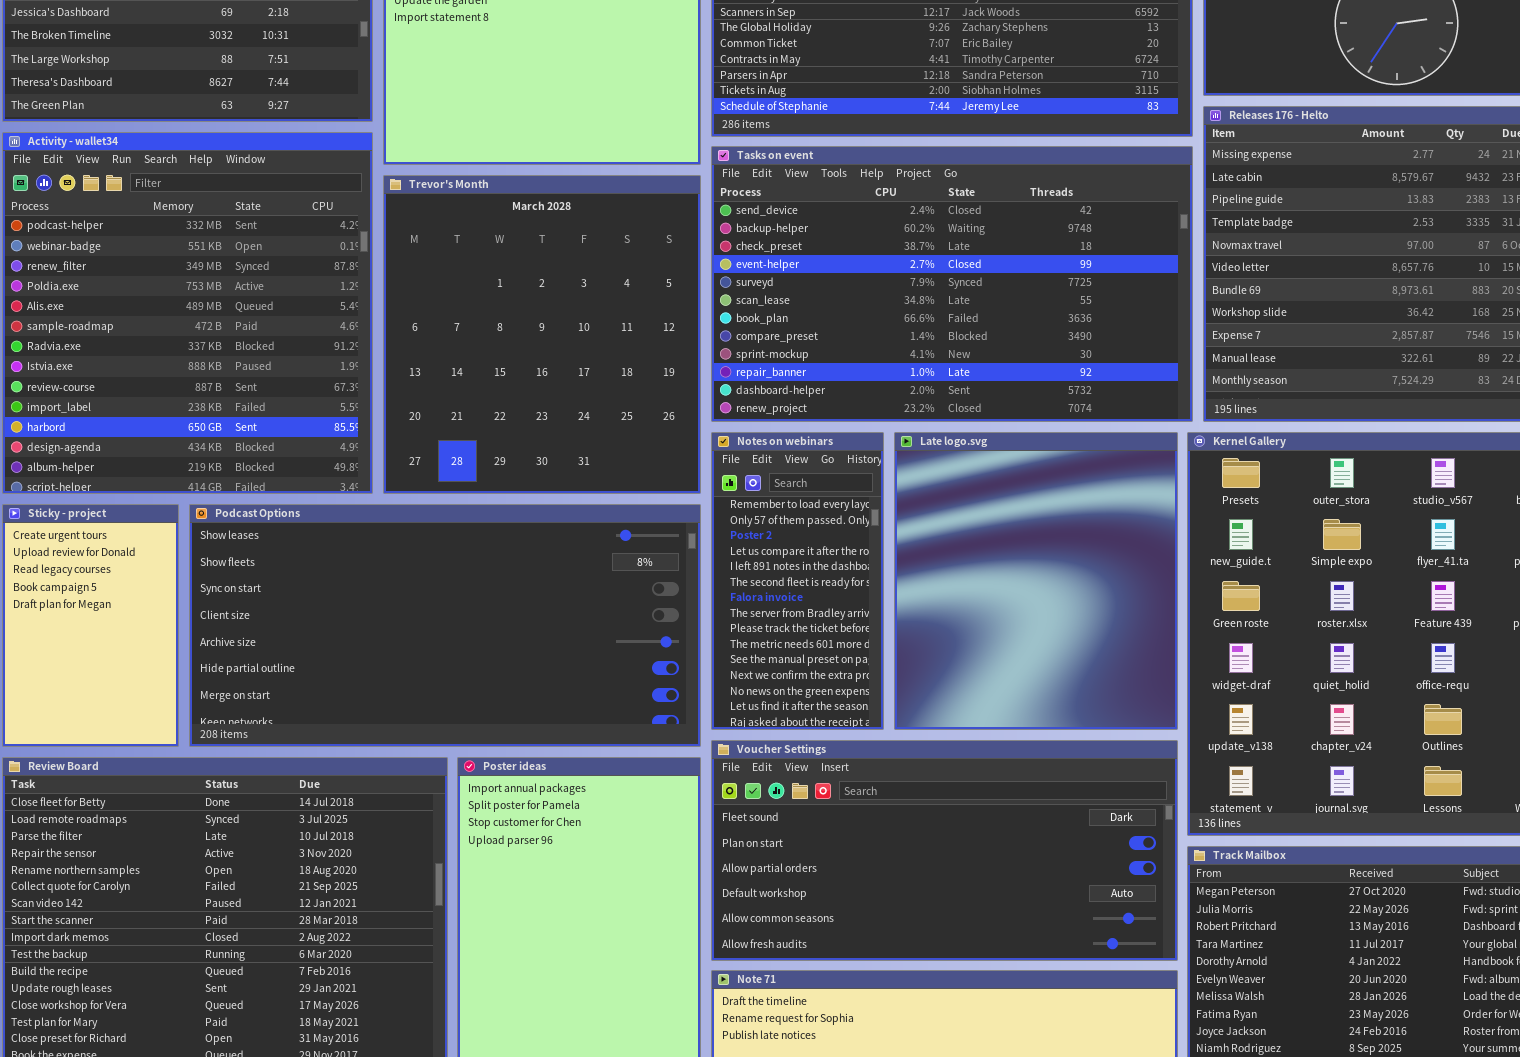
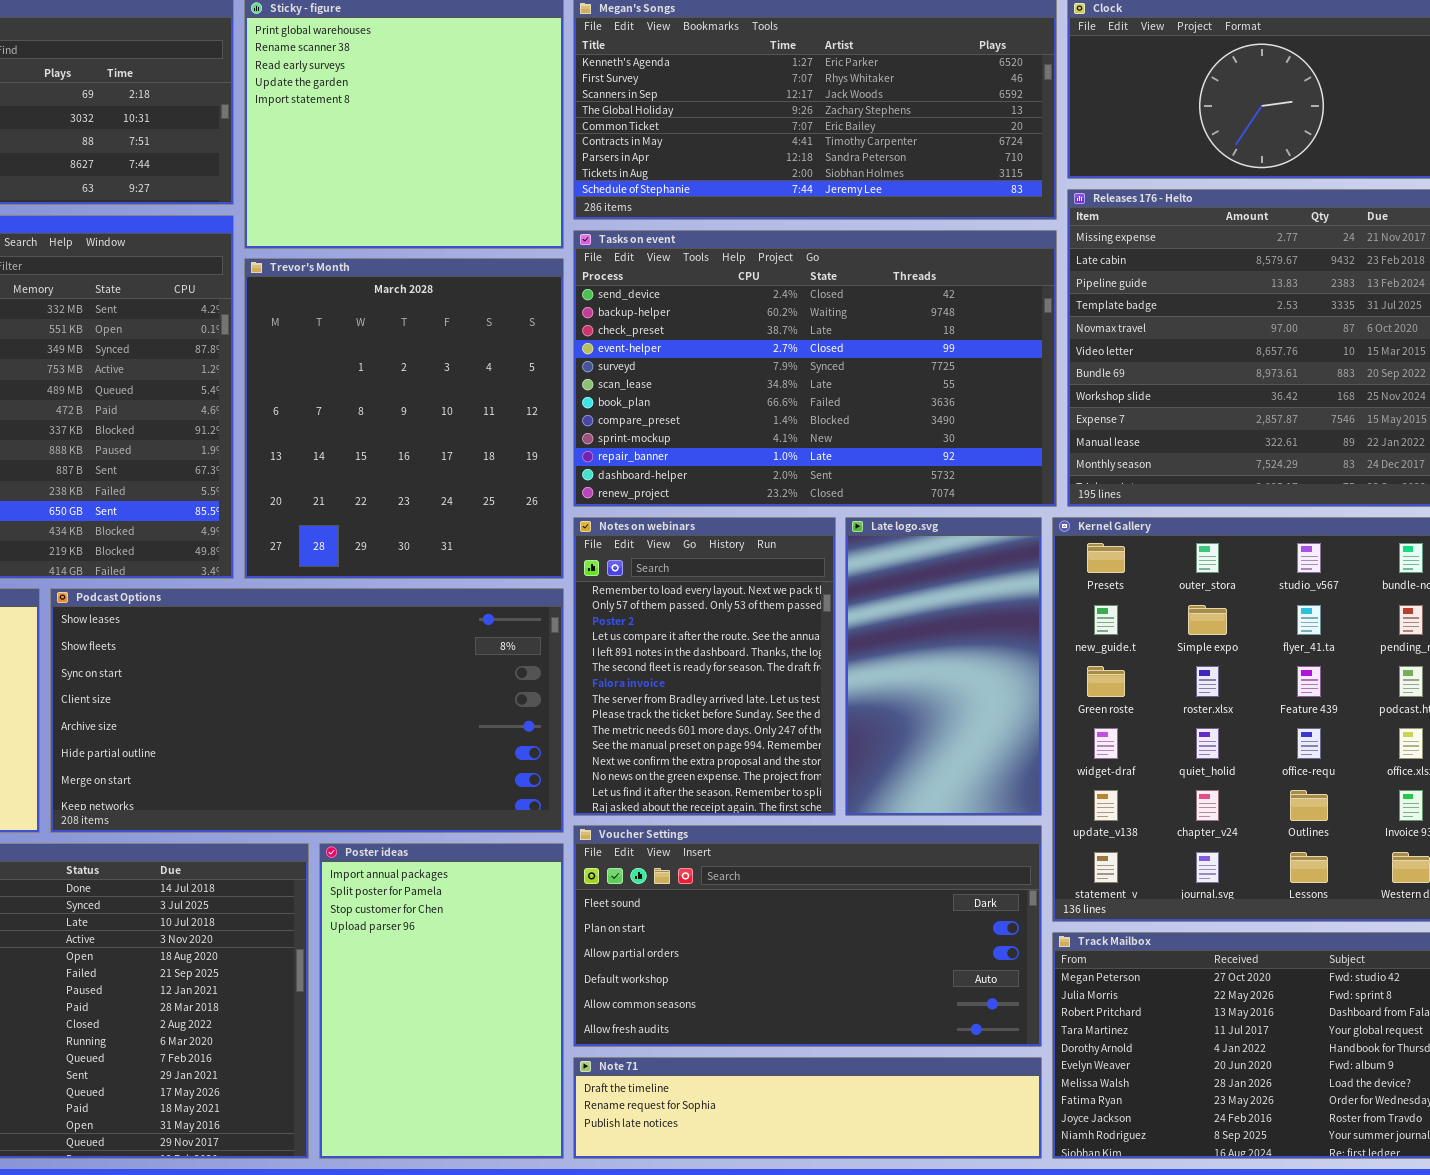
Notes on webinars: [711,432,884,730] -> [573,517,836,816], resized
Late logo.svg: [894,432,1178,730] -> [845,517,1042,816], resized

